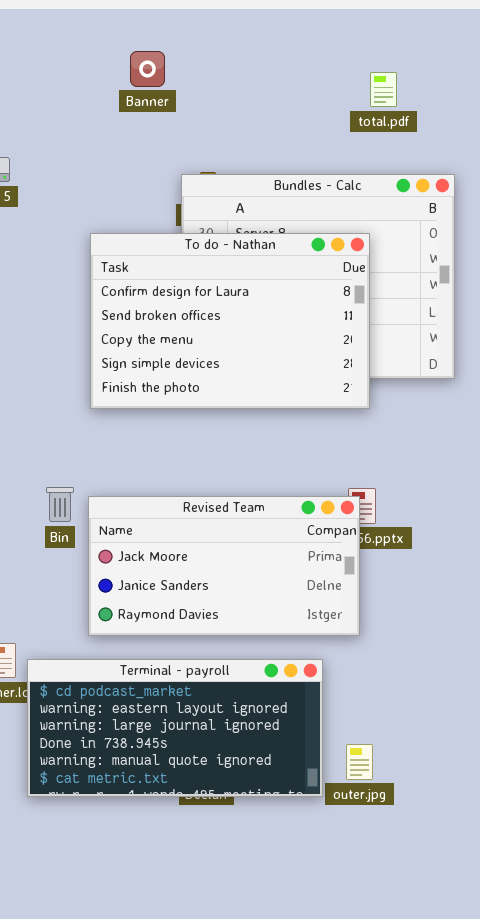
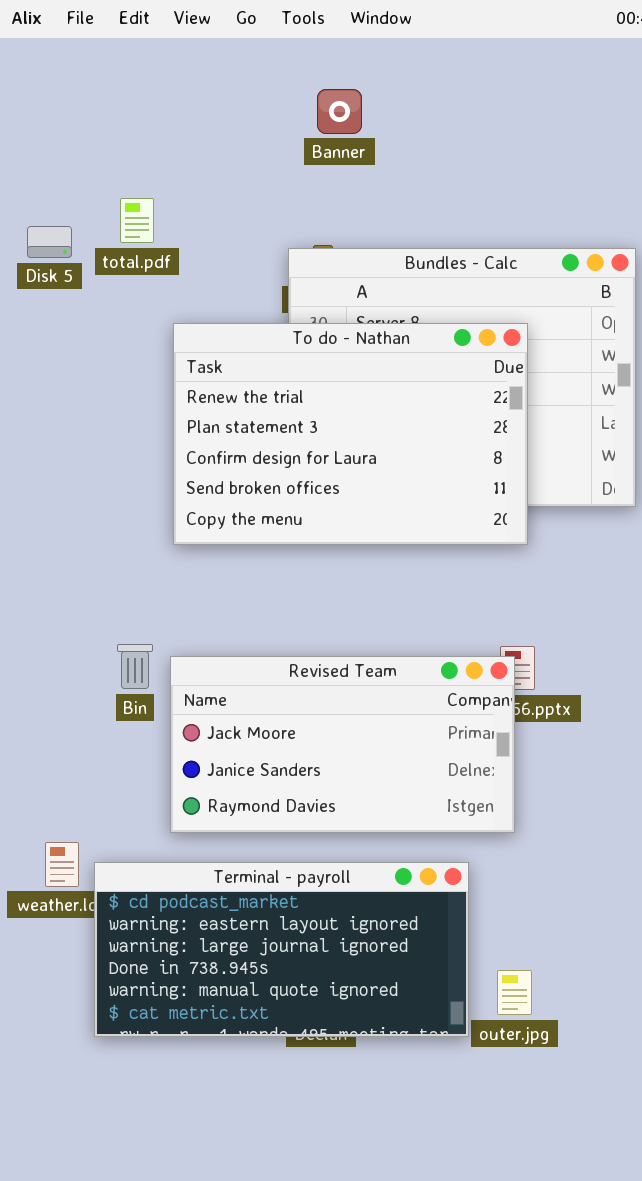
Banner: [130,51,165,87] -> [317,89,362,134], moved
total.pdf: [370,72,397,107] -> [120,198,154,243], moved
To do - Nathan: [90,233,370,409] -> [173,323,528,545], scrolled up 2 rows

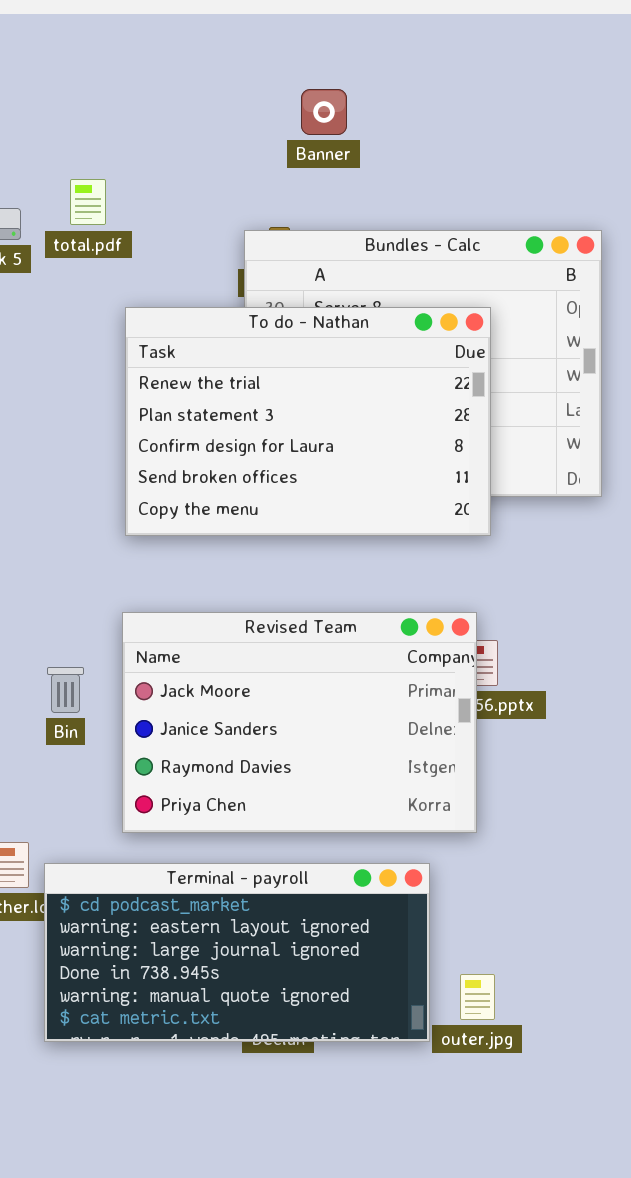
Banner: [317,89,362,134] -> [301,89,347,135], moved
Bin: [117,644,153,689] -> [47,667,84,713], moved
Revised Team: [170,656,515,833] -> [122,612,477,833], resized

